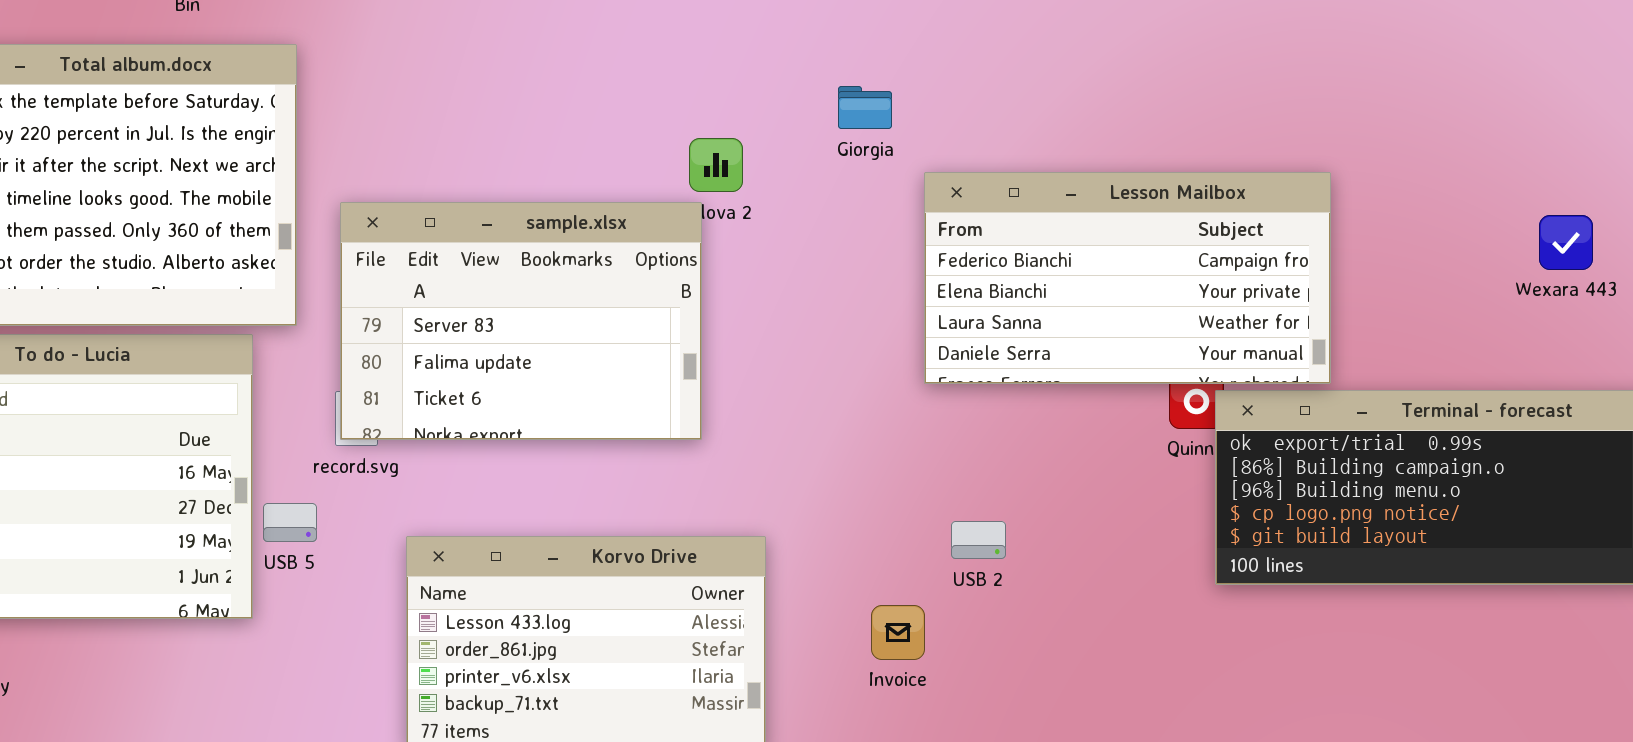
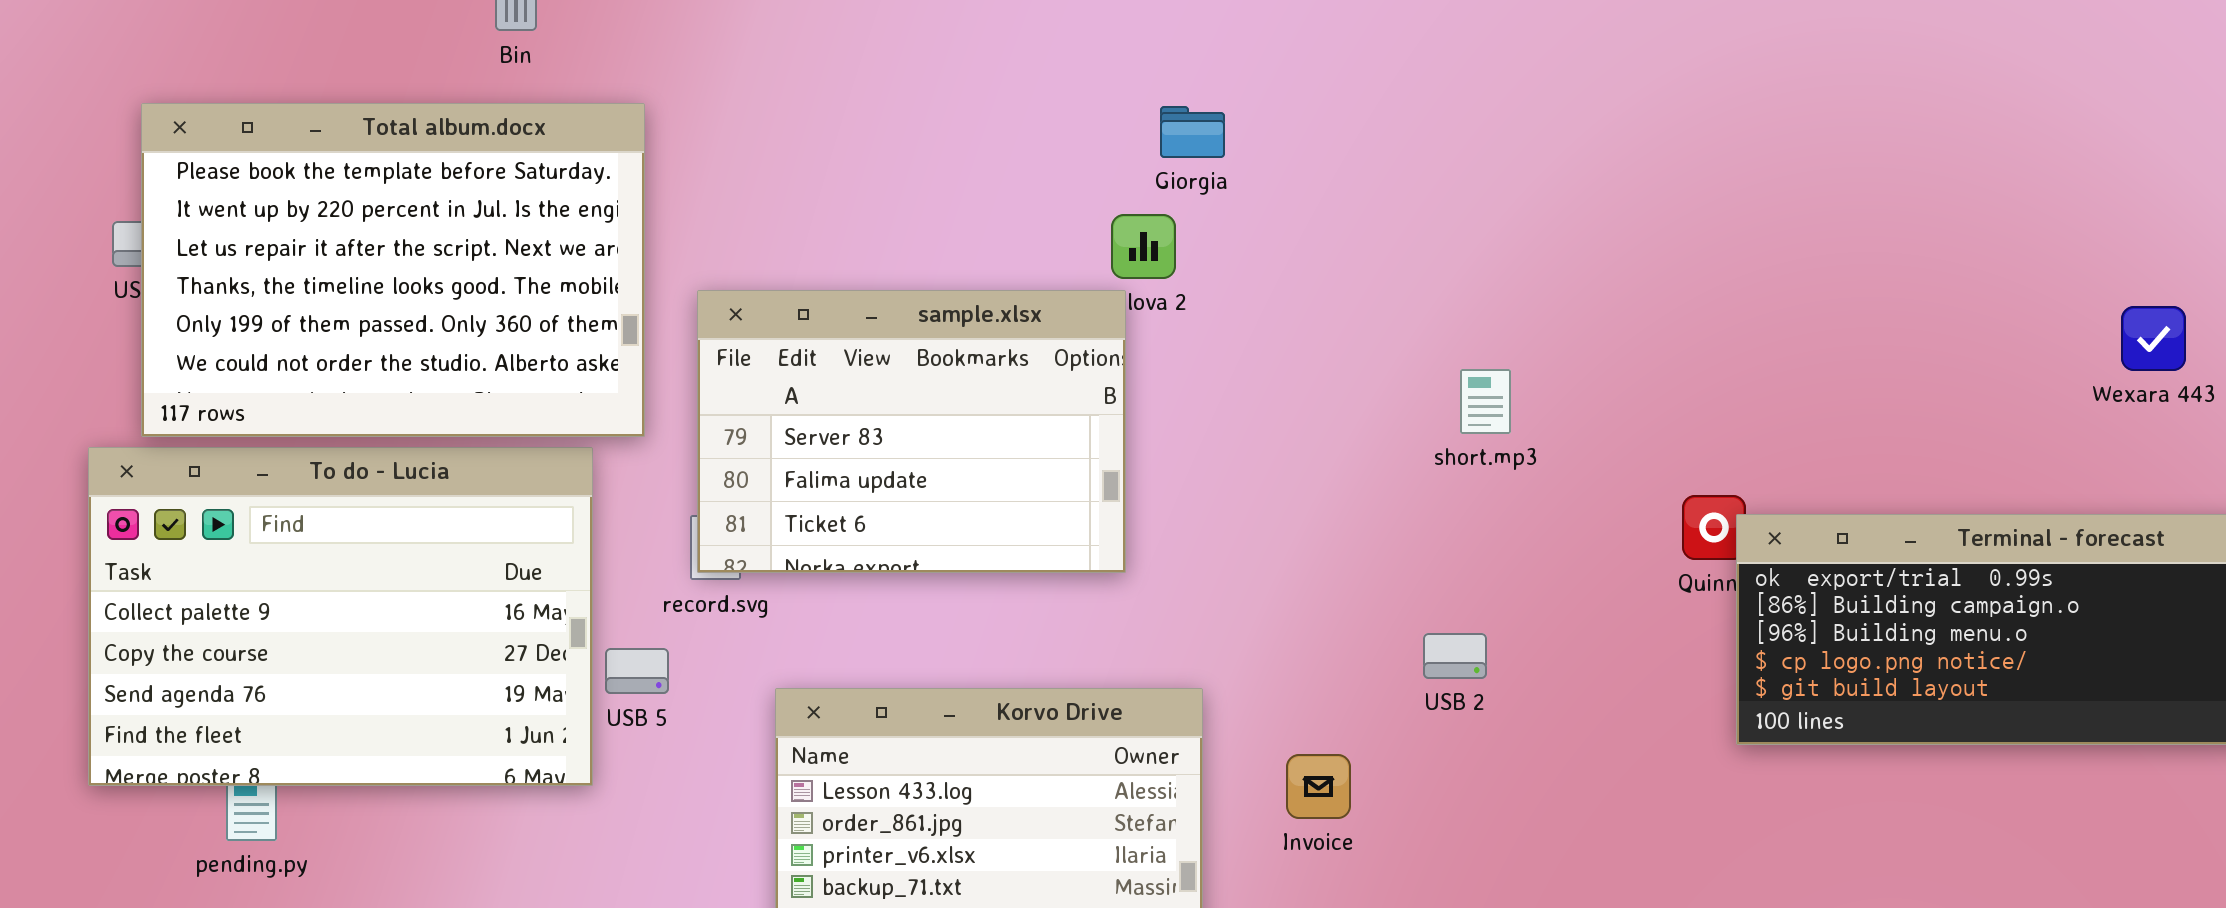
Giorgia: [838,86,892,129] -> [1160,106,1225,158], moved
Lesson Mailbox: [924,172,1331,384] -> none, closed
USB 2: [951,521,1006,559] -> [1423,633,1487,679], moved
Invoice: [871,605,925,660] -> [1286,754,1351,819], moved

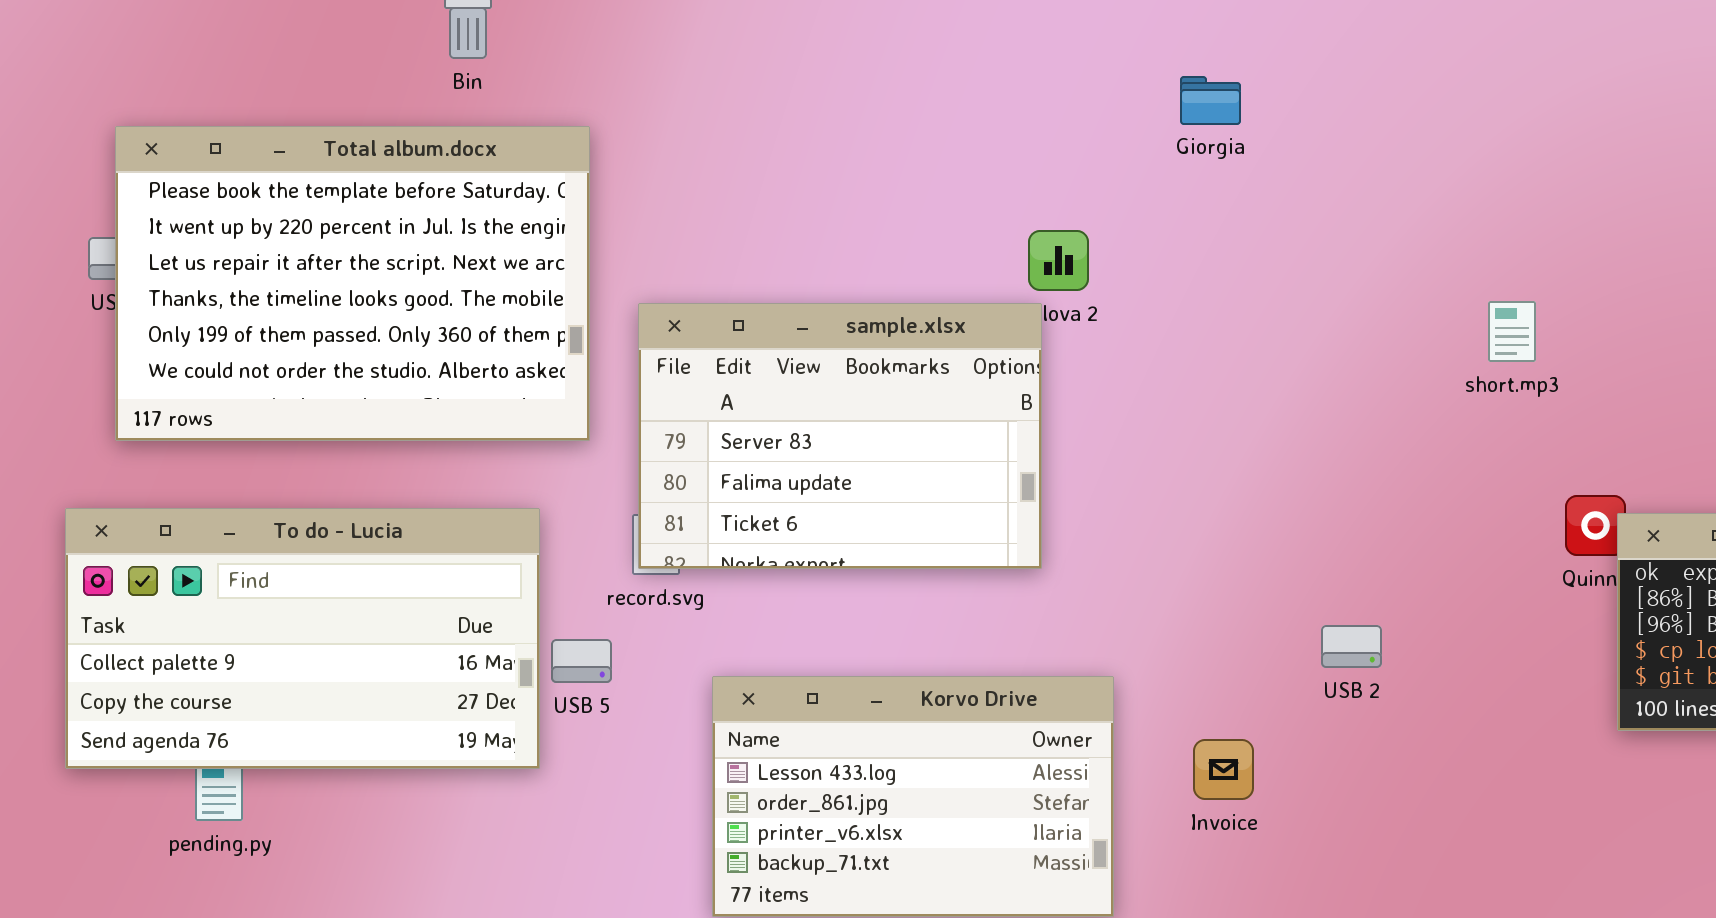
Giorgia: [1160,106,1225,158] -> [1180,76,1241,125], moved
short.mp3: [1460,369,1511,434] -> [1488,301,1536,362], moved
To do - Lucia: [88,447,593,786] -> [65,508,540,769], resized

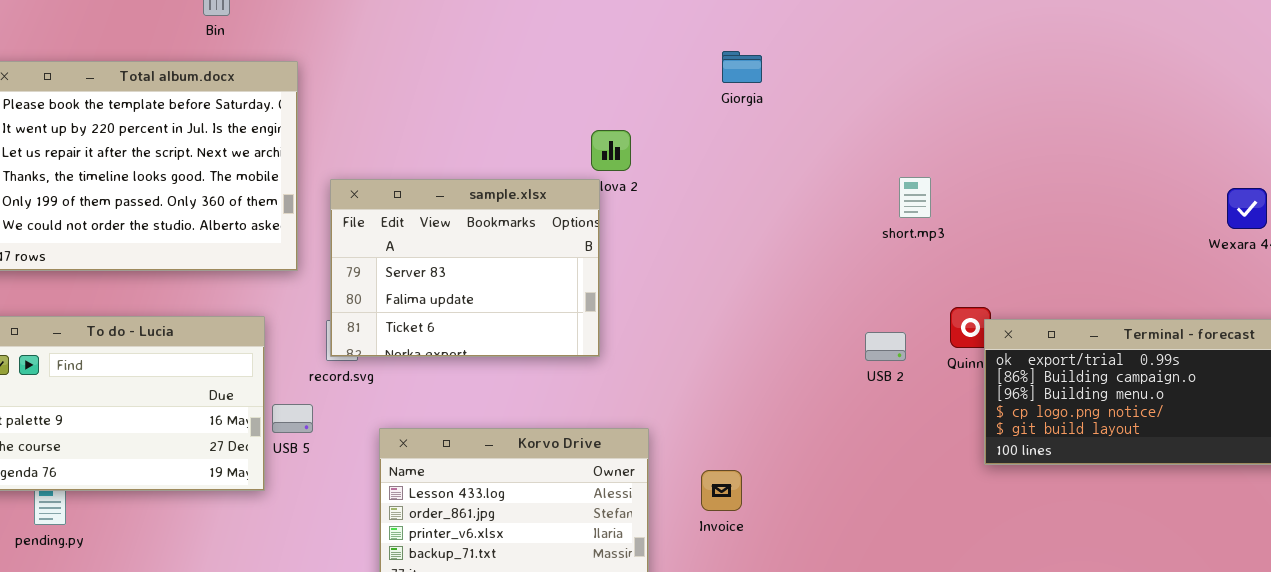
Giorgia: [1180,76,1241,125] -> [722,51,762,83], moved
USB 2: [1321,625,1382,668] -> [865,332,906,361], moved

